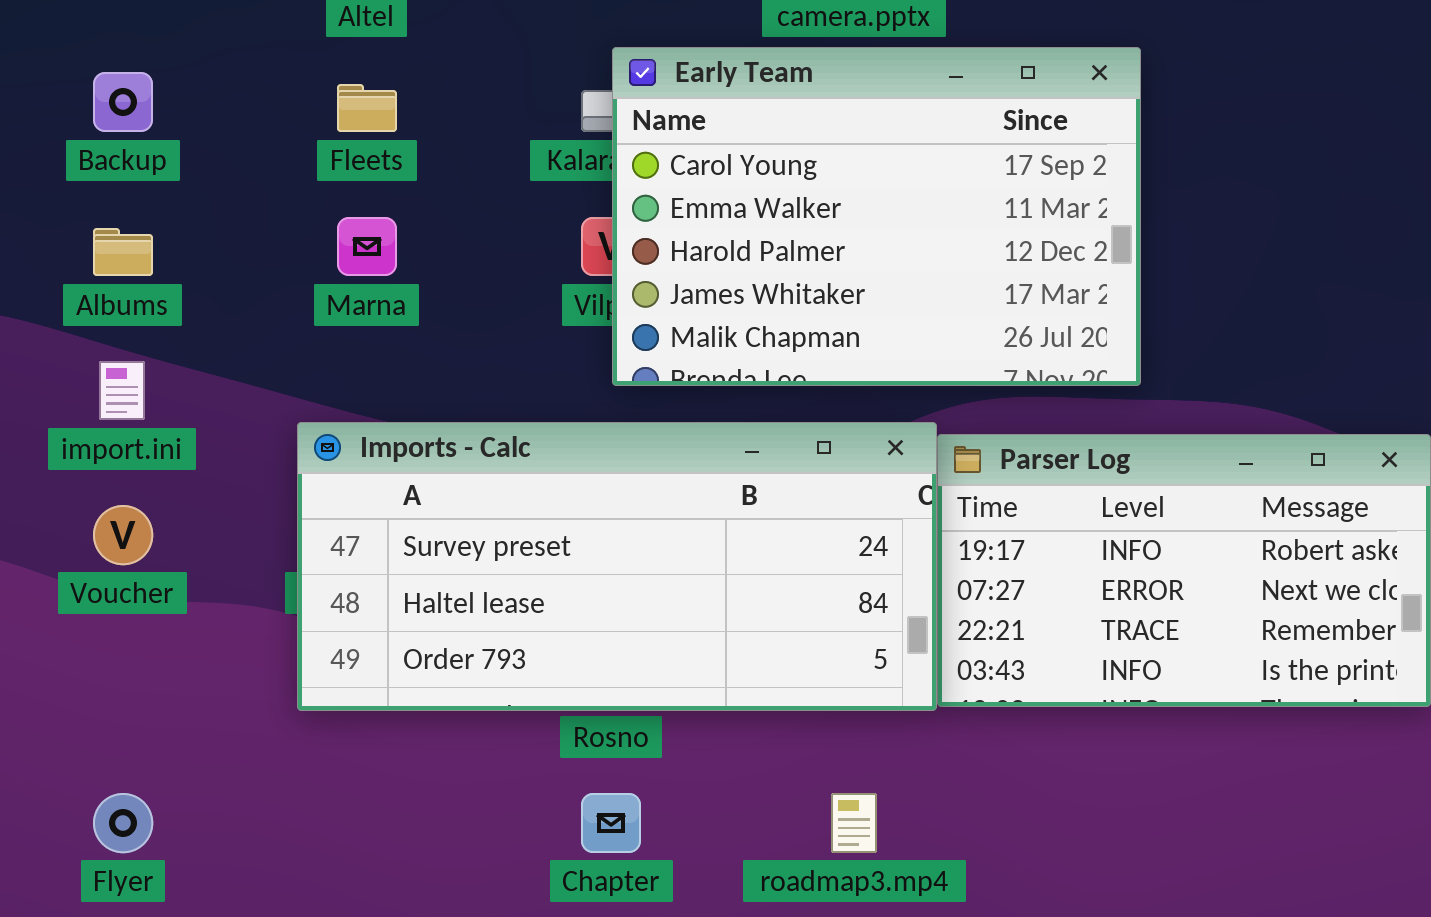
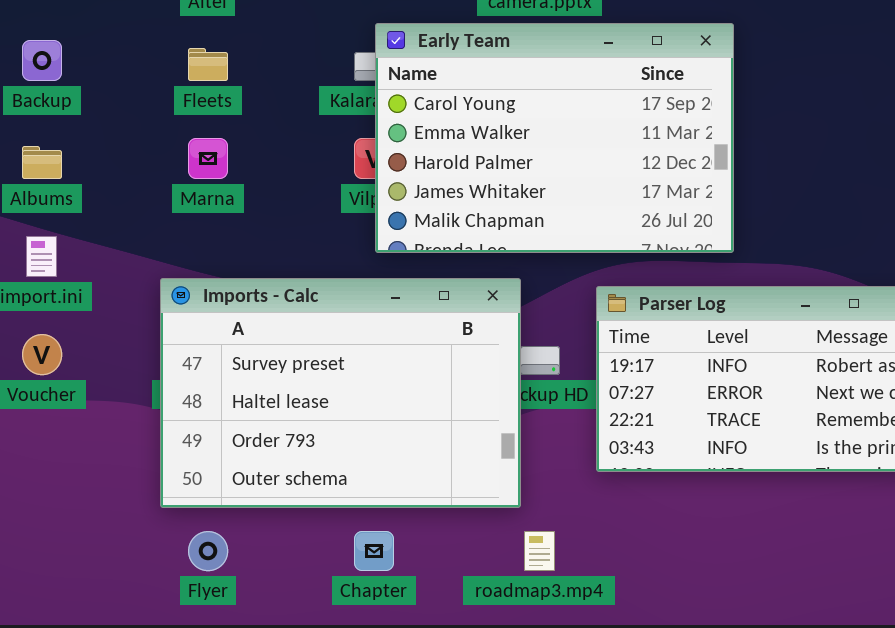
Imports - Calc: [297,422,937,711] -> [160,278,521,508], resized
Flyer: [93,793,153,853] -> [188,531,228,571], moved

